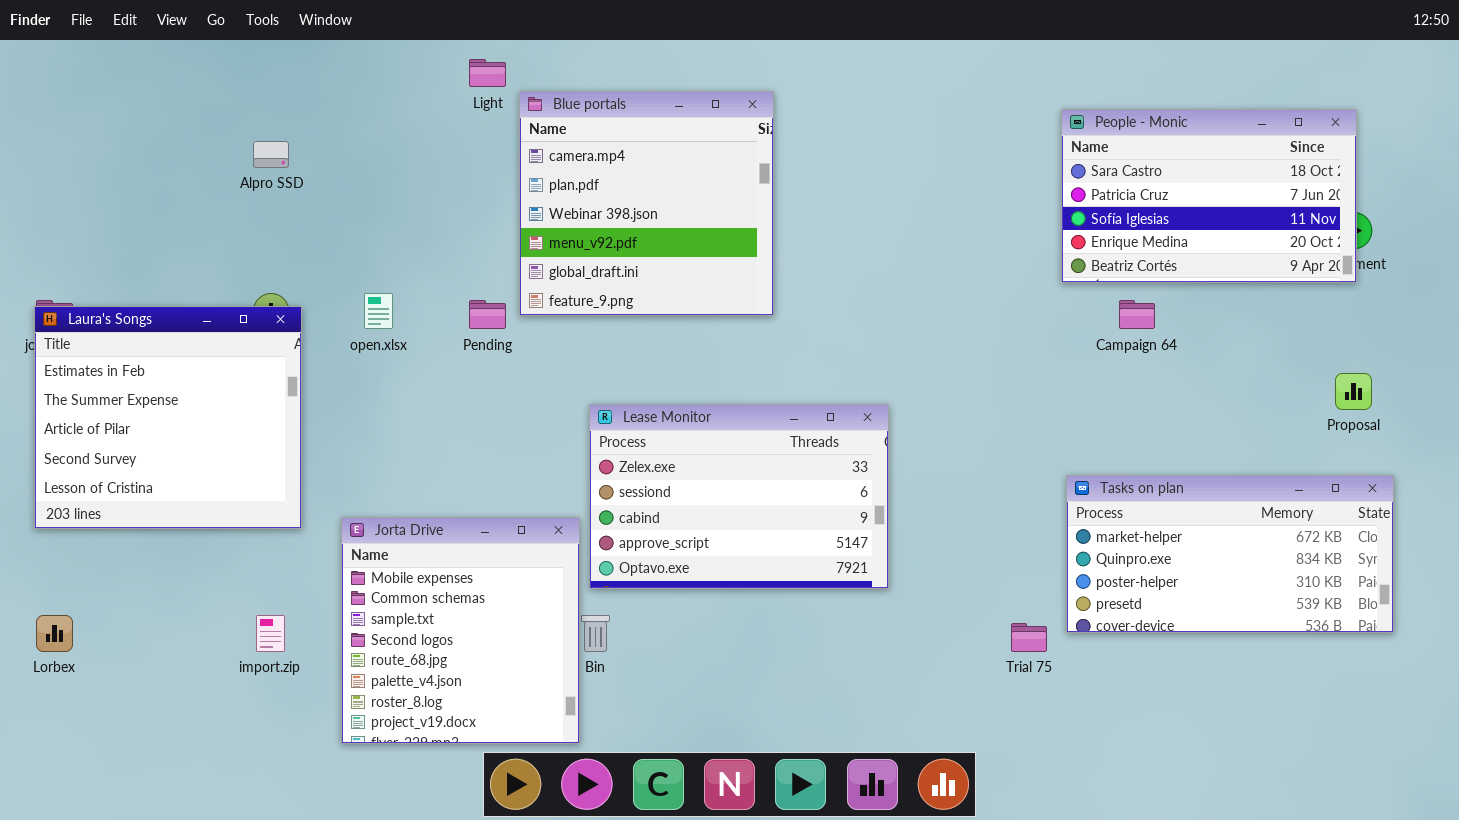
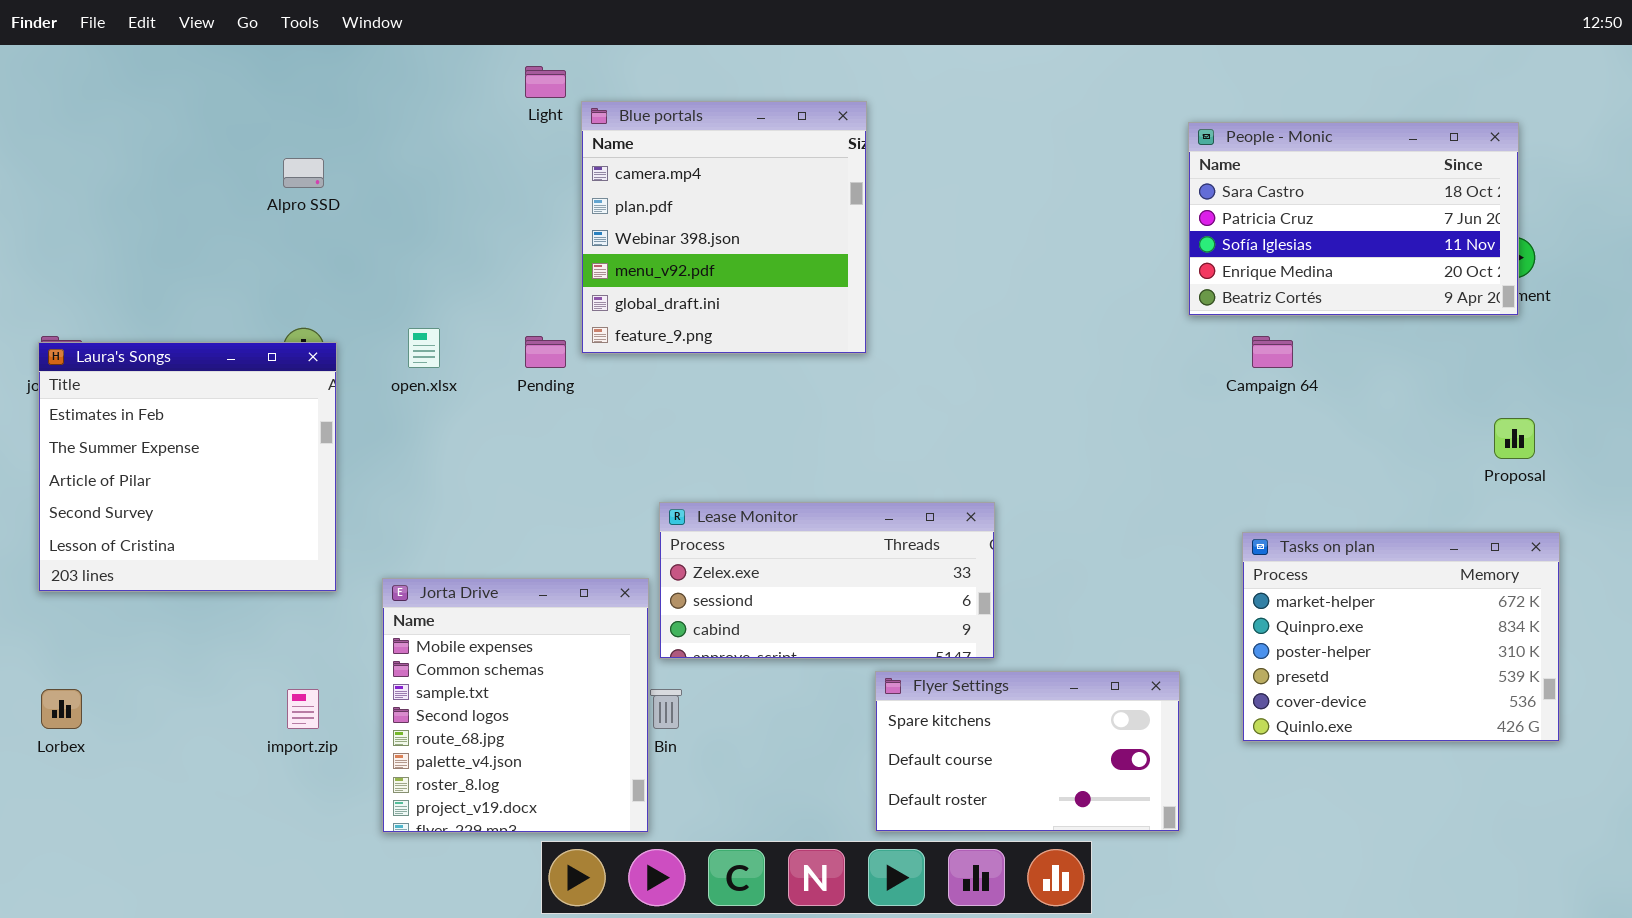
Lease Monitor: [589,404,889,589] -> [659,502,995,659], resized
Tasks on plan: [1066,475,1394,633] -> [1242,532,1560,742], resized
Flyer Settings: none -> [875,671,1180,832], opened

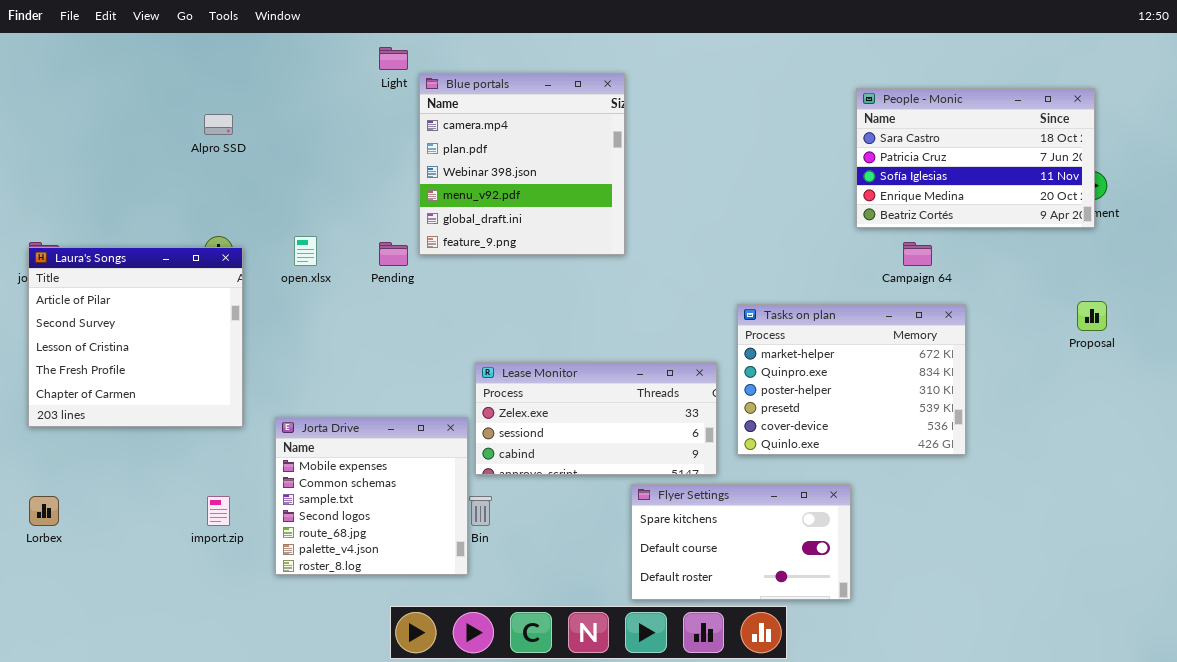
Laura's Songs: [38,342,337,592] -> [28,247,243,427], scrolled down 2 rows
Tasks on plan: [1242,532,1560,742] -> [737,304,966,455], moved
Jorta Drive: [382,578,649,833] -> [275,417,468,575], resized

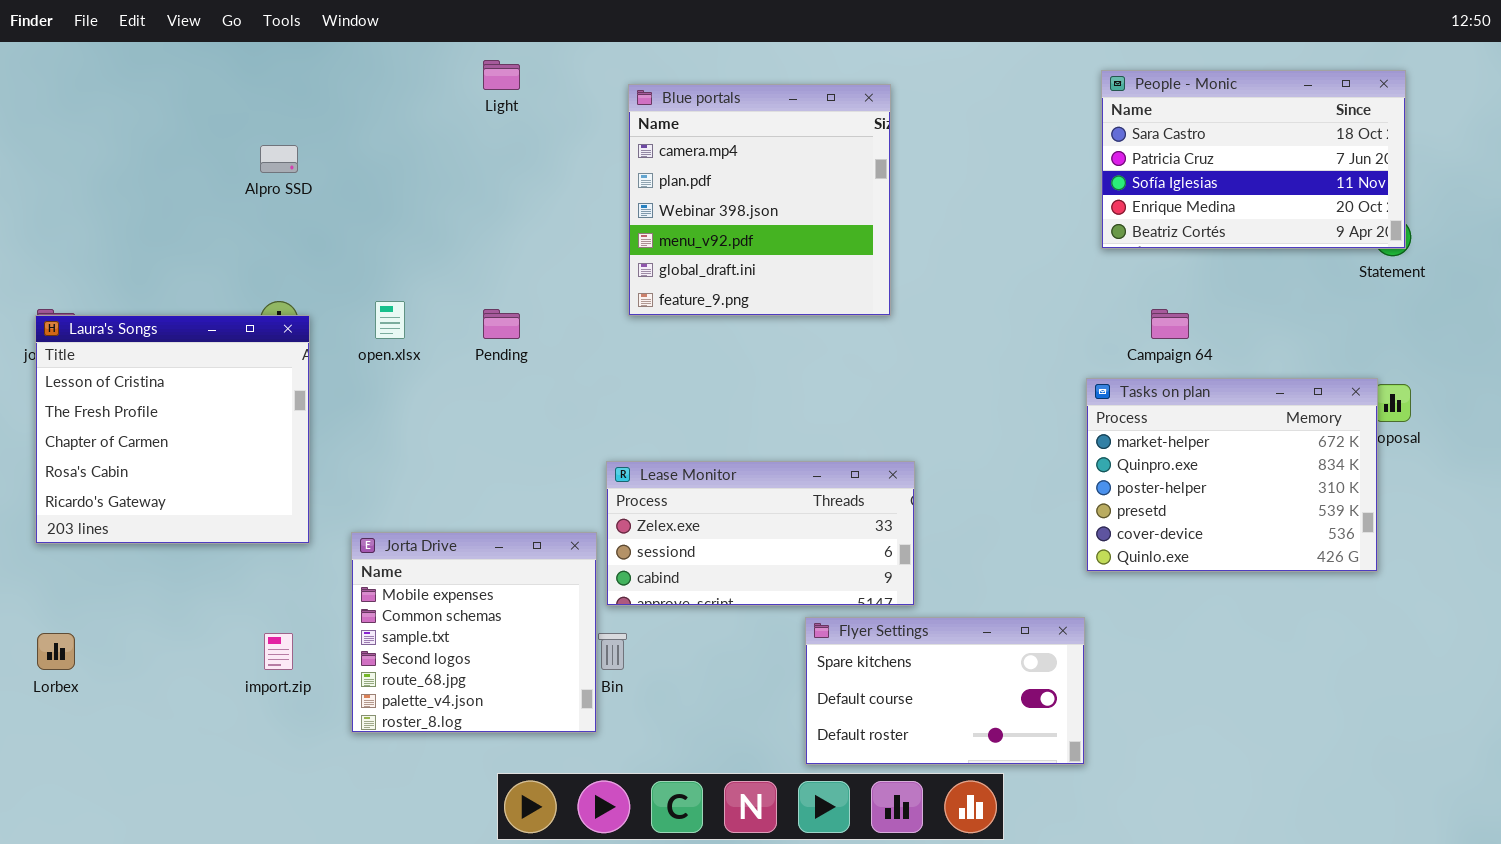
Blue portals: [419,73,625,255] -> [628,84,891,316], moved
People - Monic: [856,88,1095,228] -> [1101,70,1406,249], moved
Laura's Songs: [28,247,243,427] -> [35,315,310,544], scrolled down 2 rows
Tasks on plan: [737,304,966,455] -> [1086,378,1378,572], moved

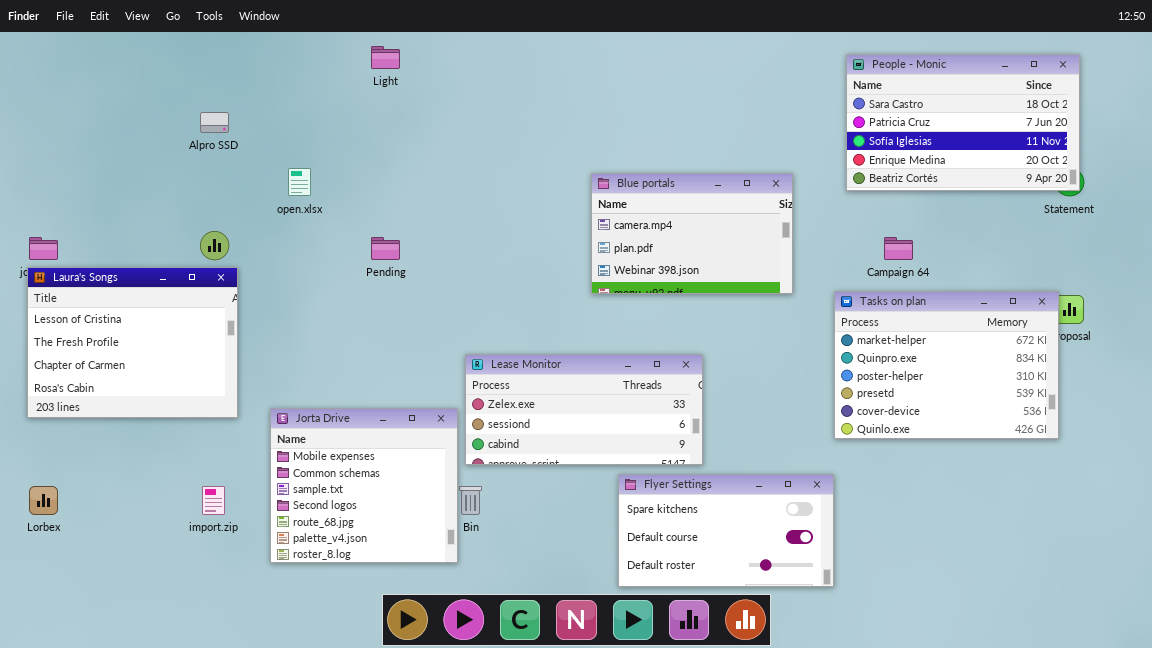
Blue portals: [628,84,891,316] -> [591,173,793,294], moved, resized
open.xlsx: [375,301,405,339] -> [288,168,311,196], moved
Laura's Songs: [35,315,310,544] -> [27,267,238,418], resized

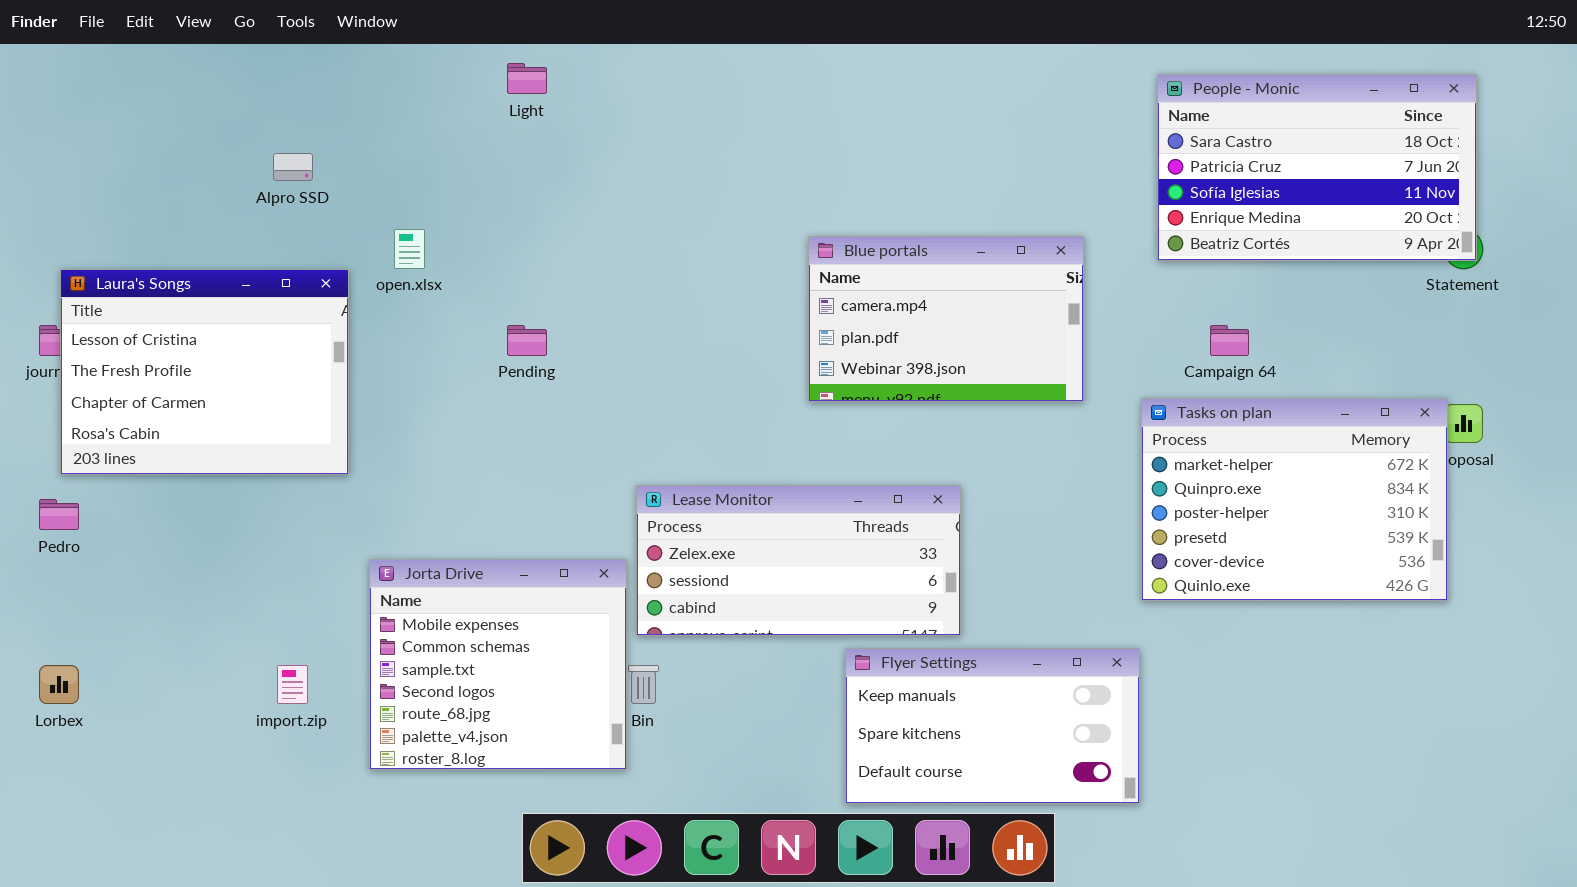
Laura's Songs: [27,267,238,418] -> [60,269,349,475], moved
Flyer Settings: [618,474,834,587] -> [845,648,1140,804], scrolled up 1 row

